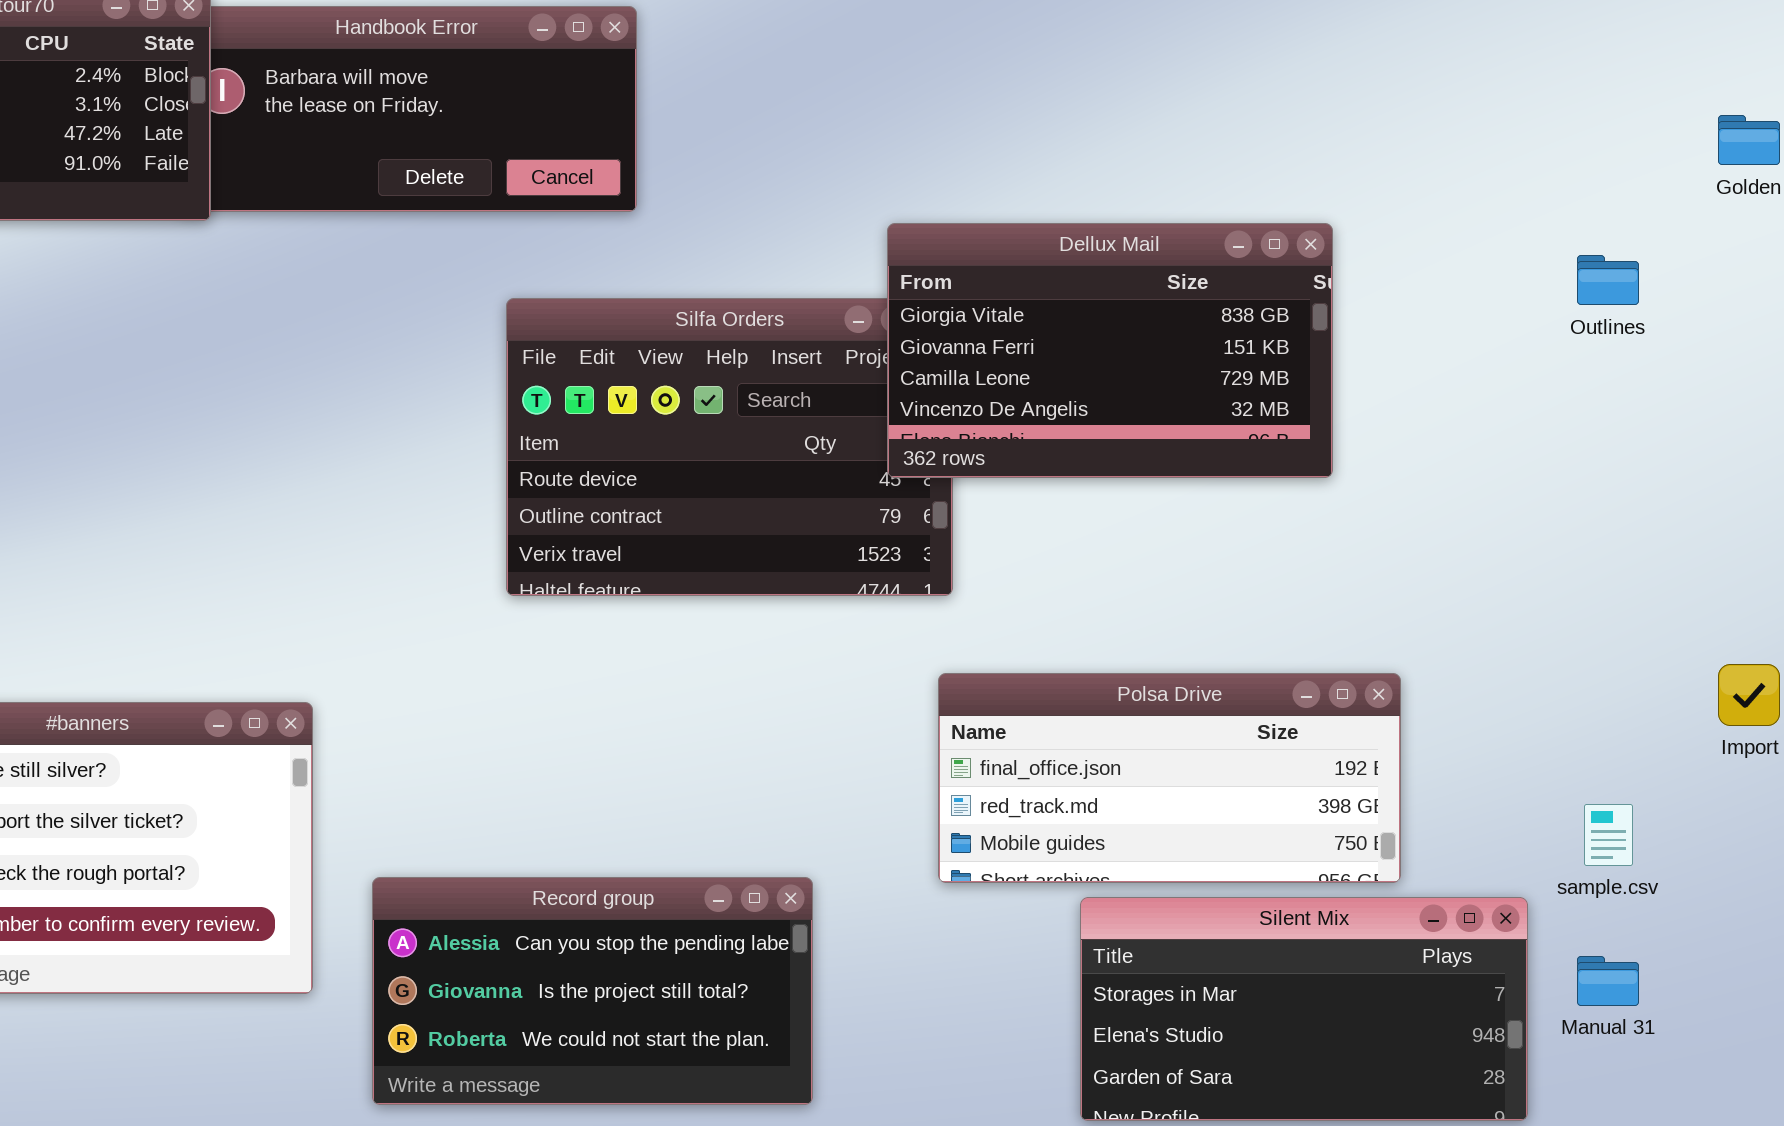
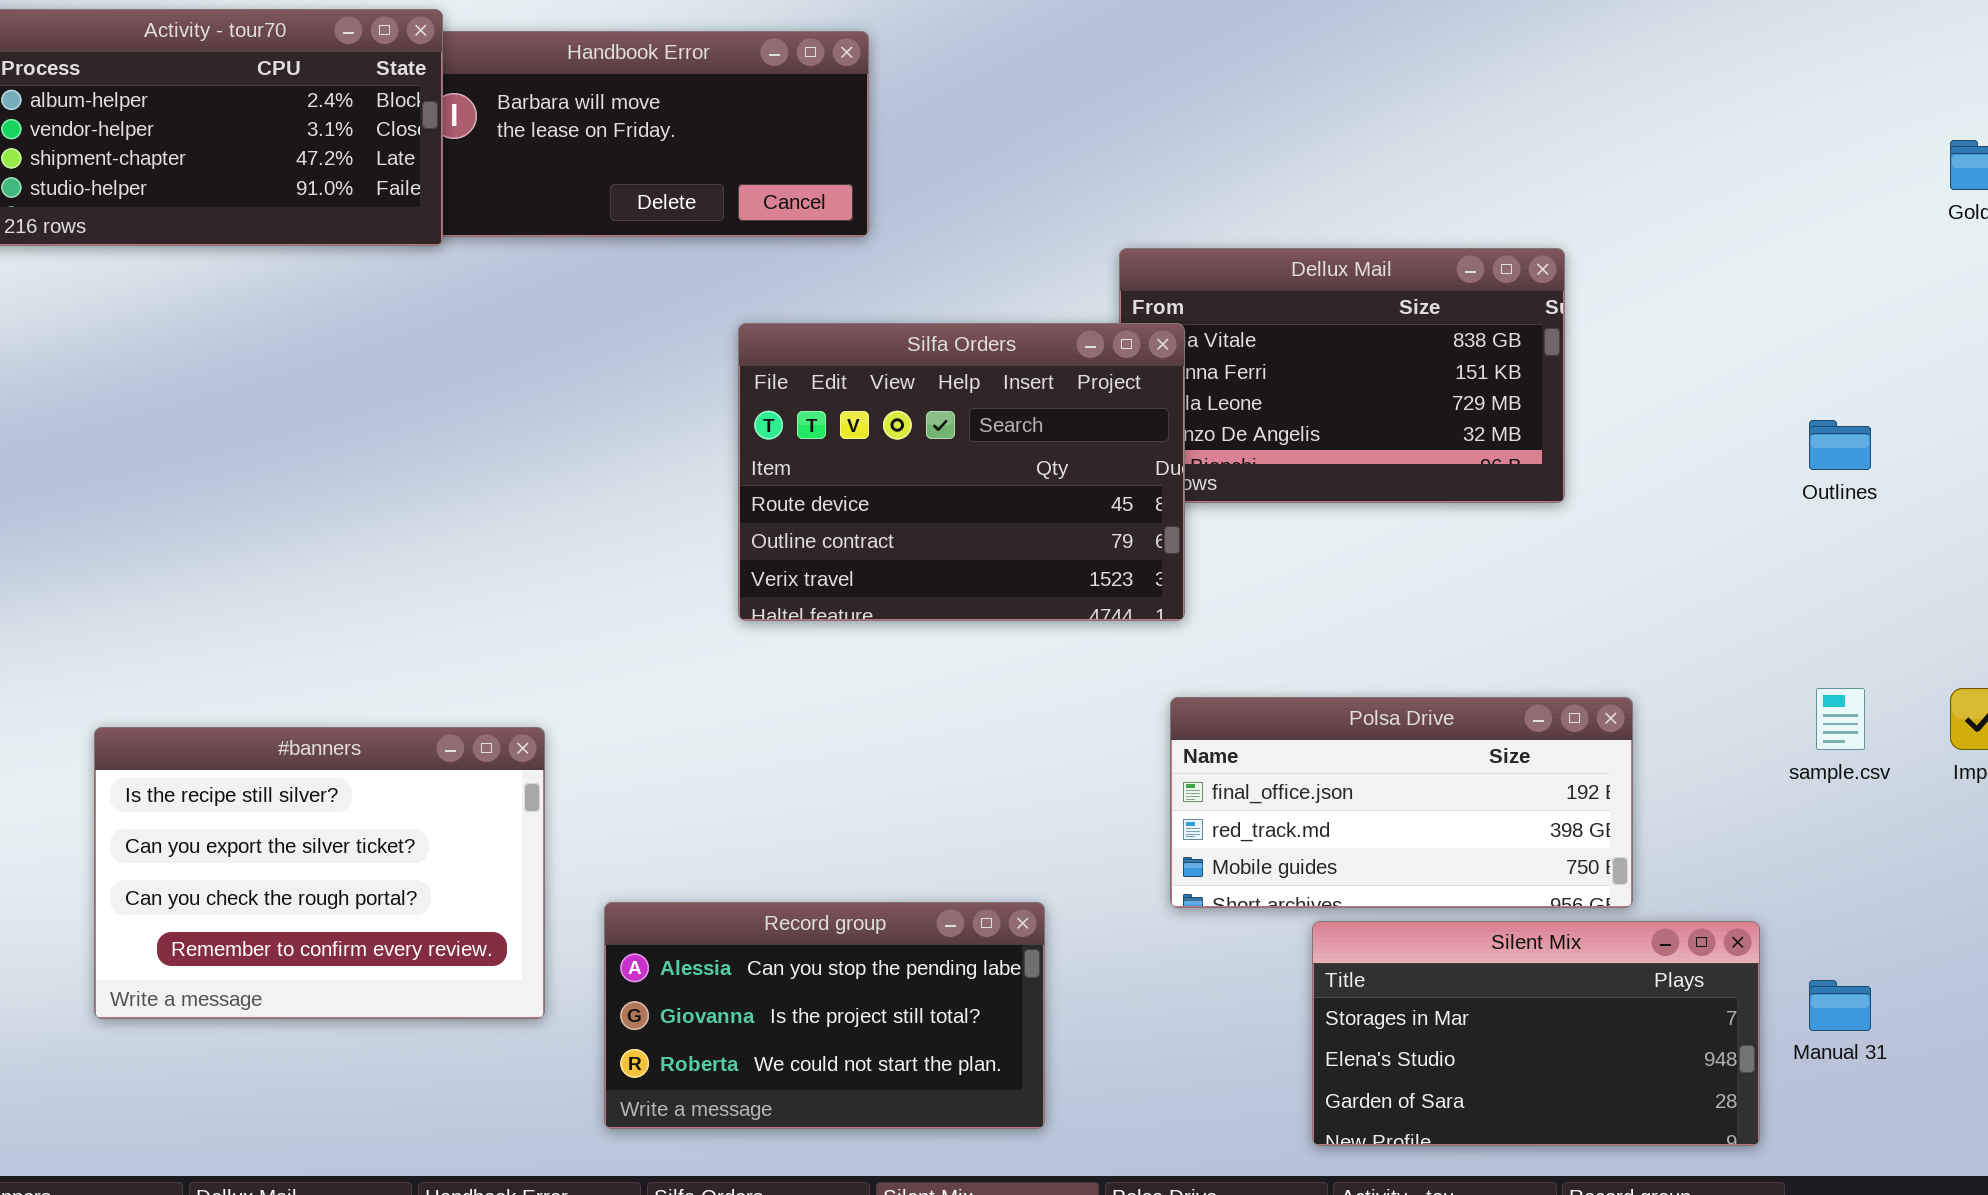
Outlines: [1577,255,1639,305] -> [1809,420,1871,470], moved
Silfa Orders: [506,298,953,596] -> [738,323,1185,621], raised
sample.csv: [1584,804,1633,866] -> [1816,688,1865,750], moved

